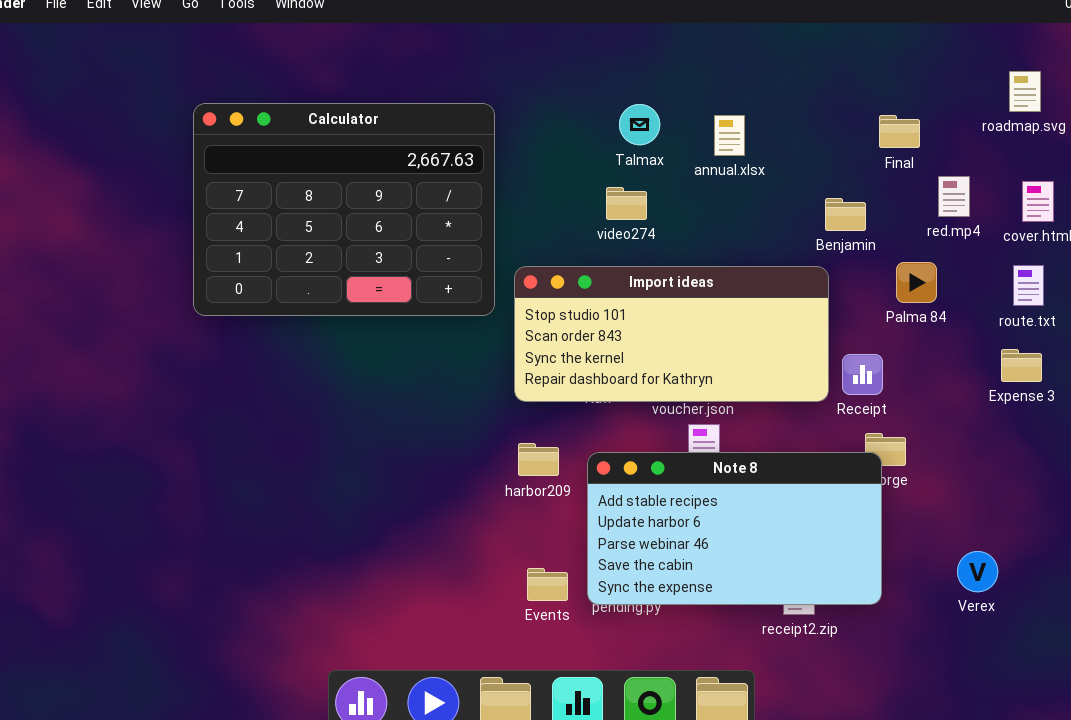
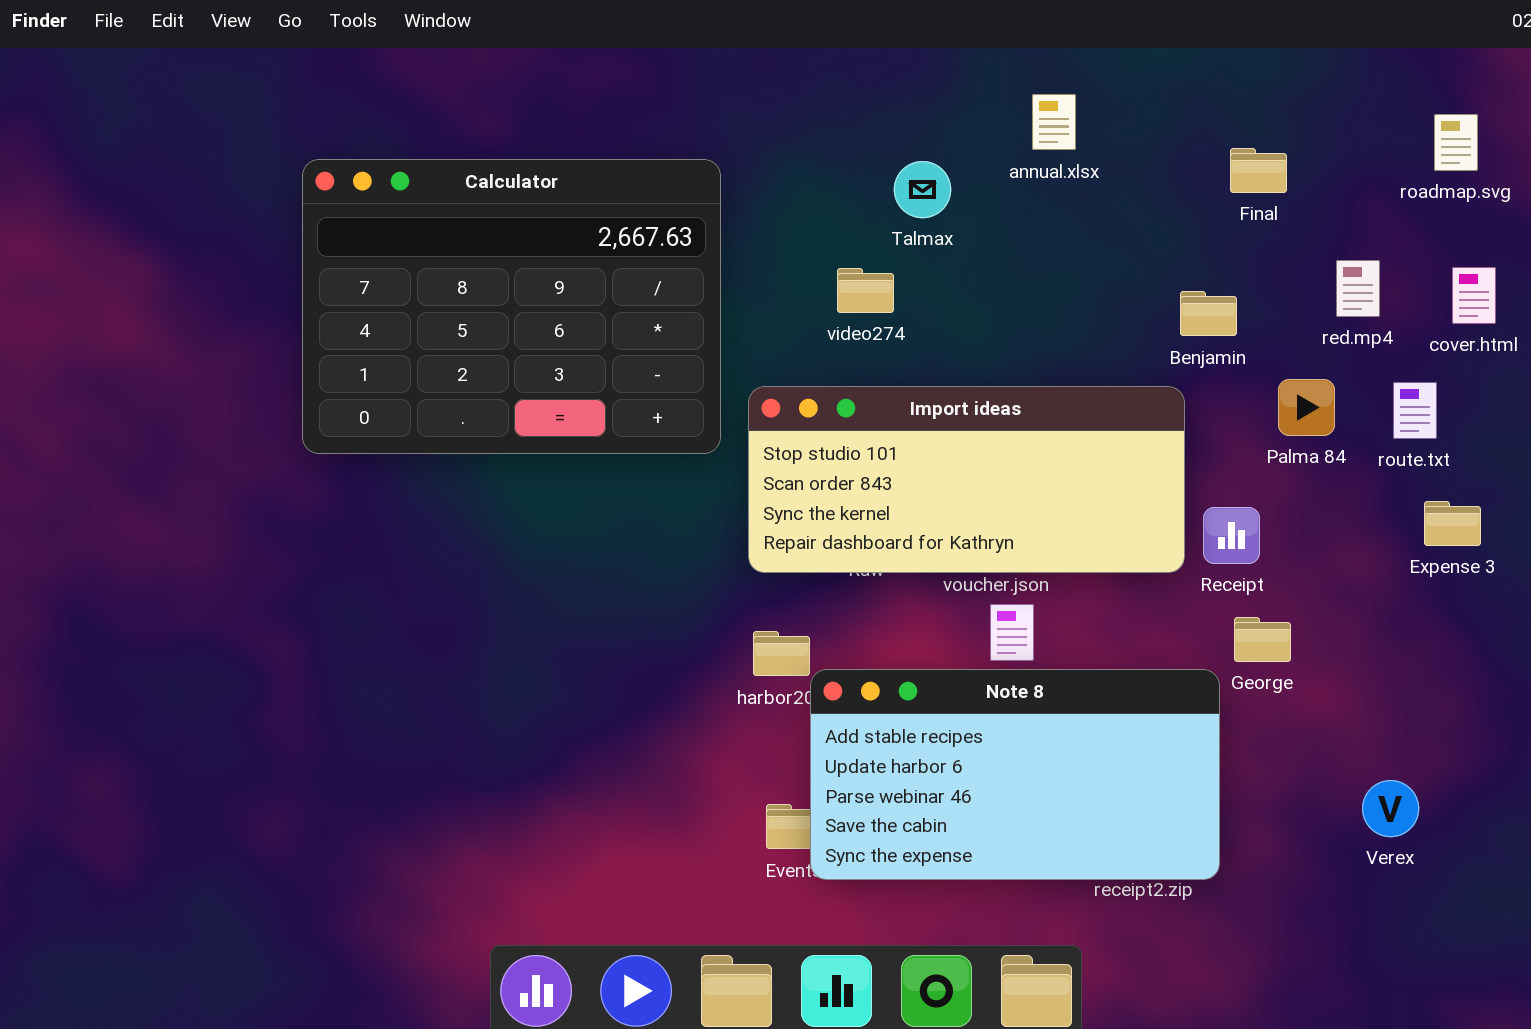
annual.xlsx: [714,115,745,156] -> [1032,94,1076,150], moved
Final: [879,115,920,148] -> [1230,148,1287,193], moved
video274: [606,187,647,220] -> [837,268,894,313], moved
route.txt: [1013,265,1044,306] -> [1393,382,1437,439], moved
Note 8: [587,452,882,605] -> [810,669,1220,880], moved

